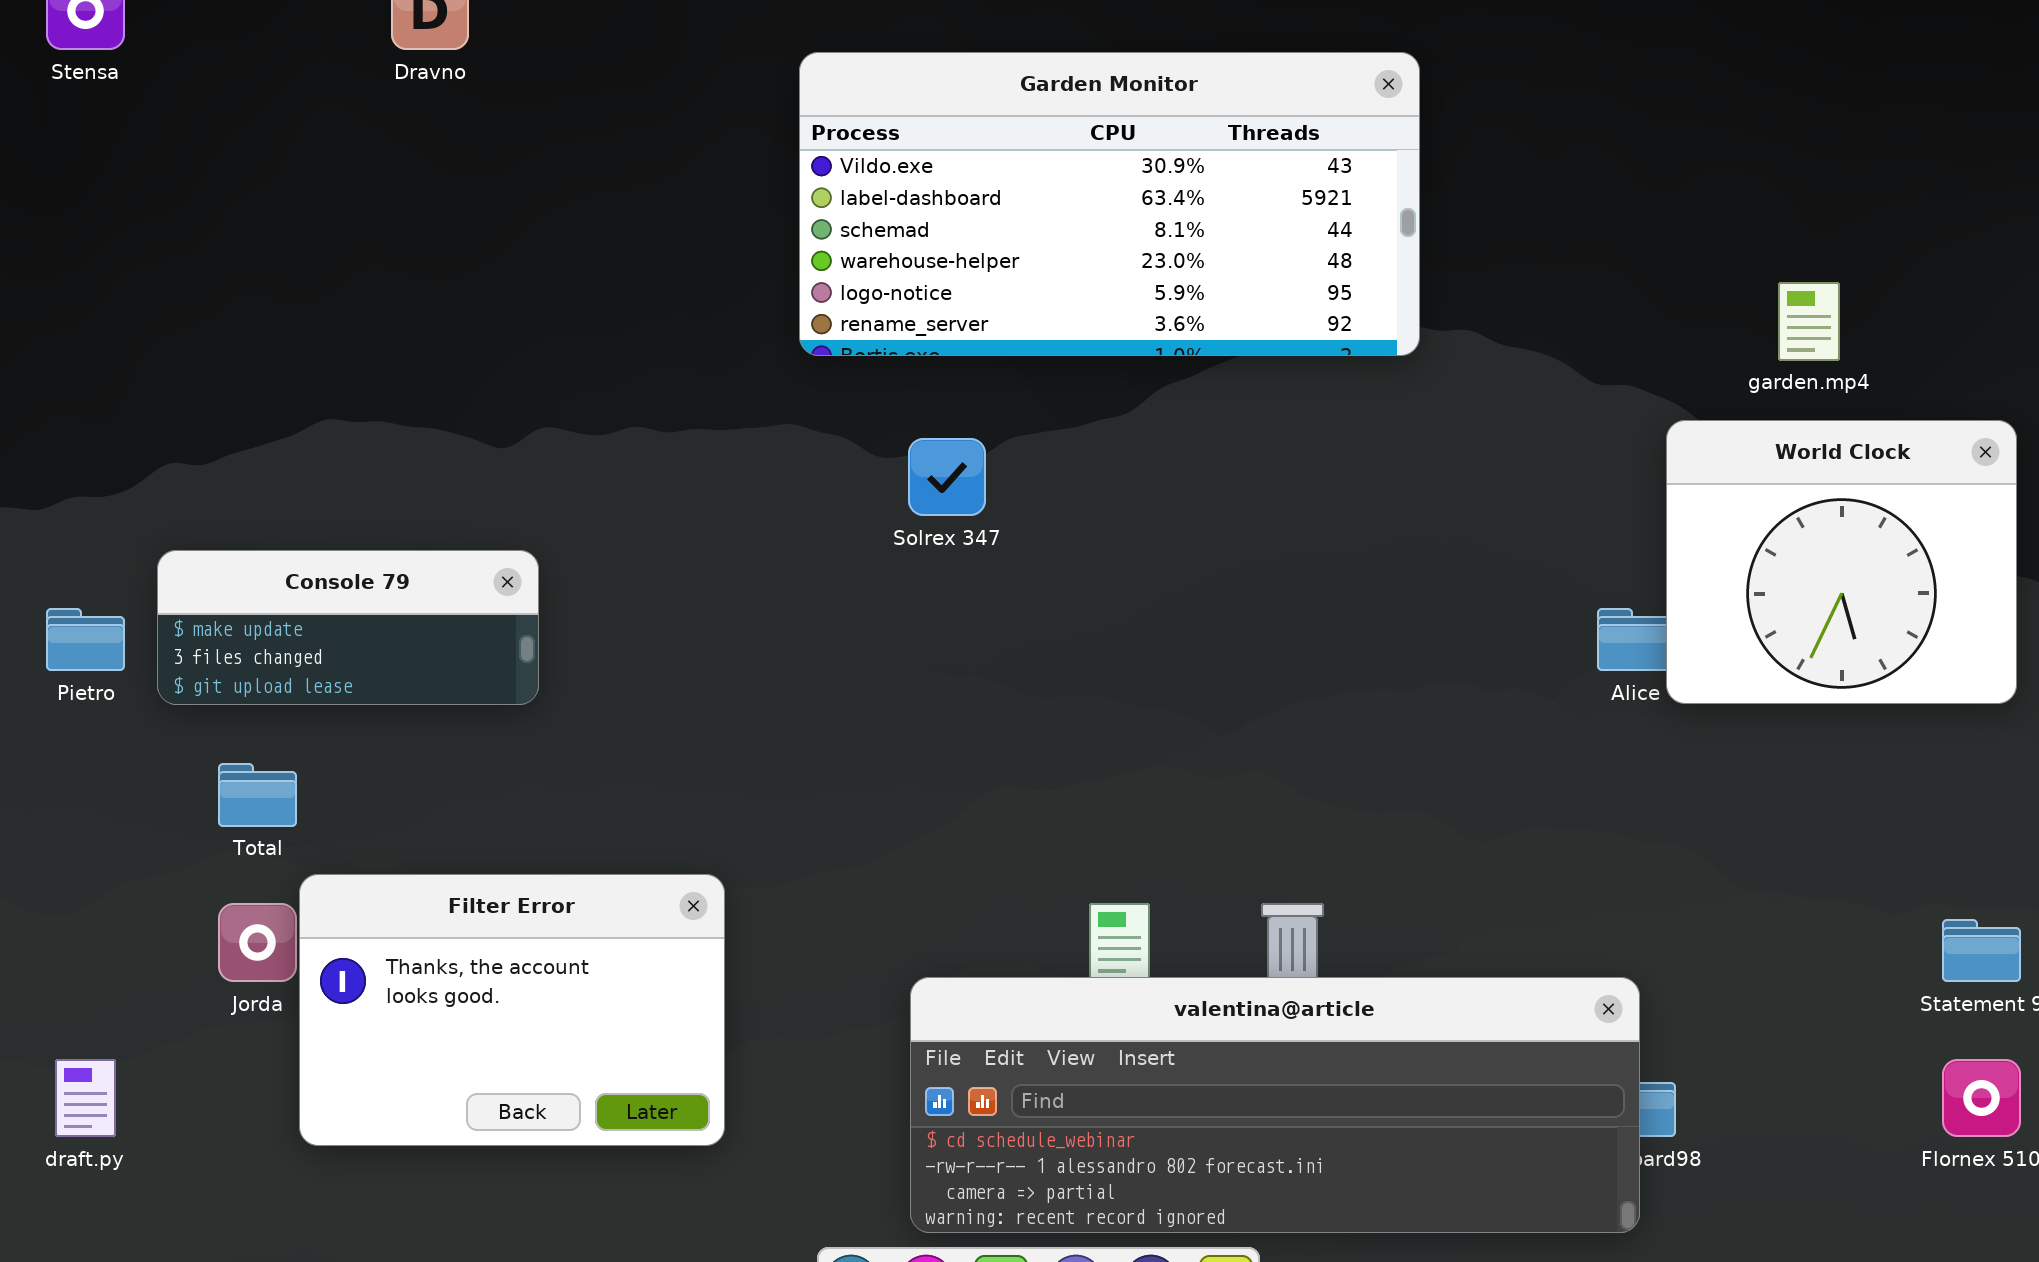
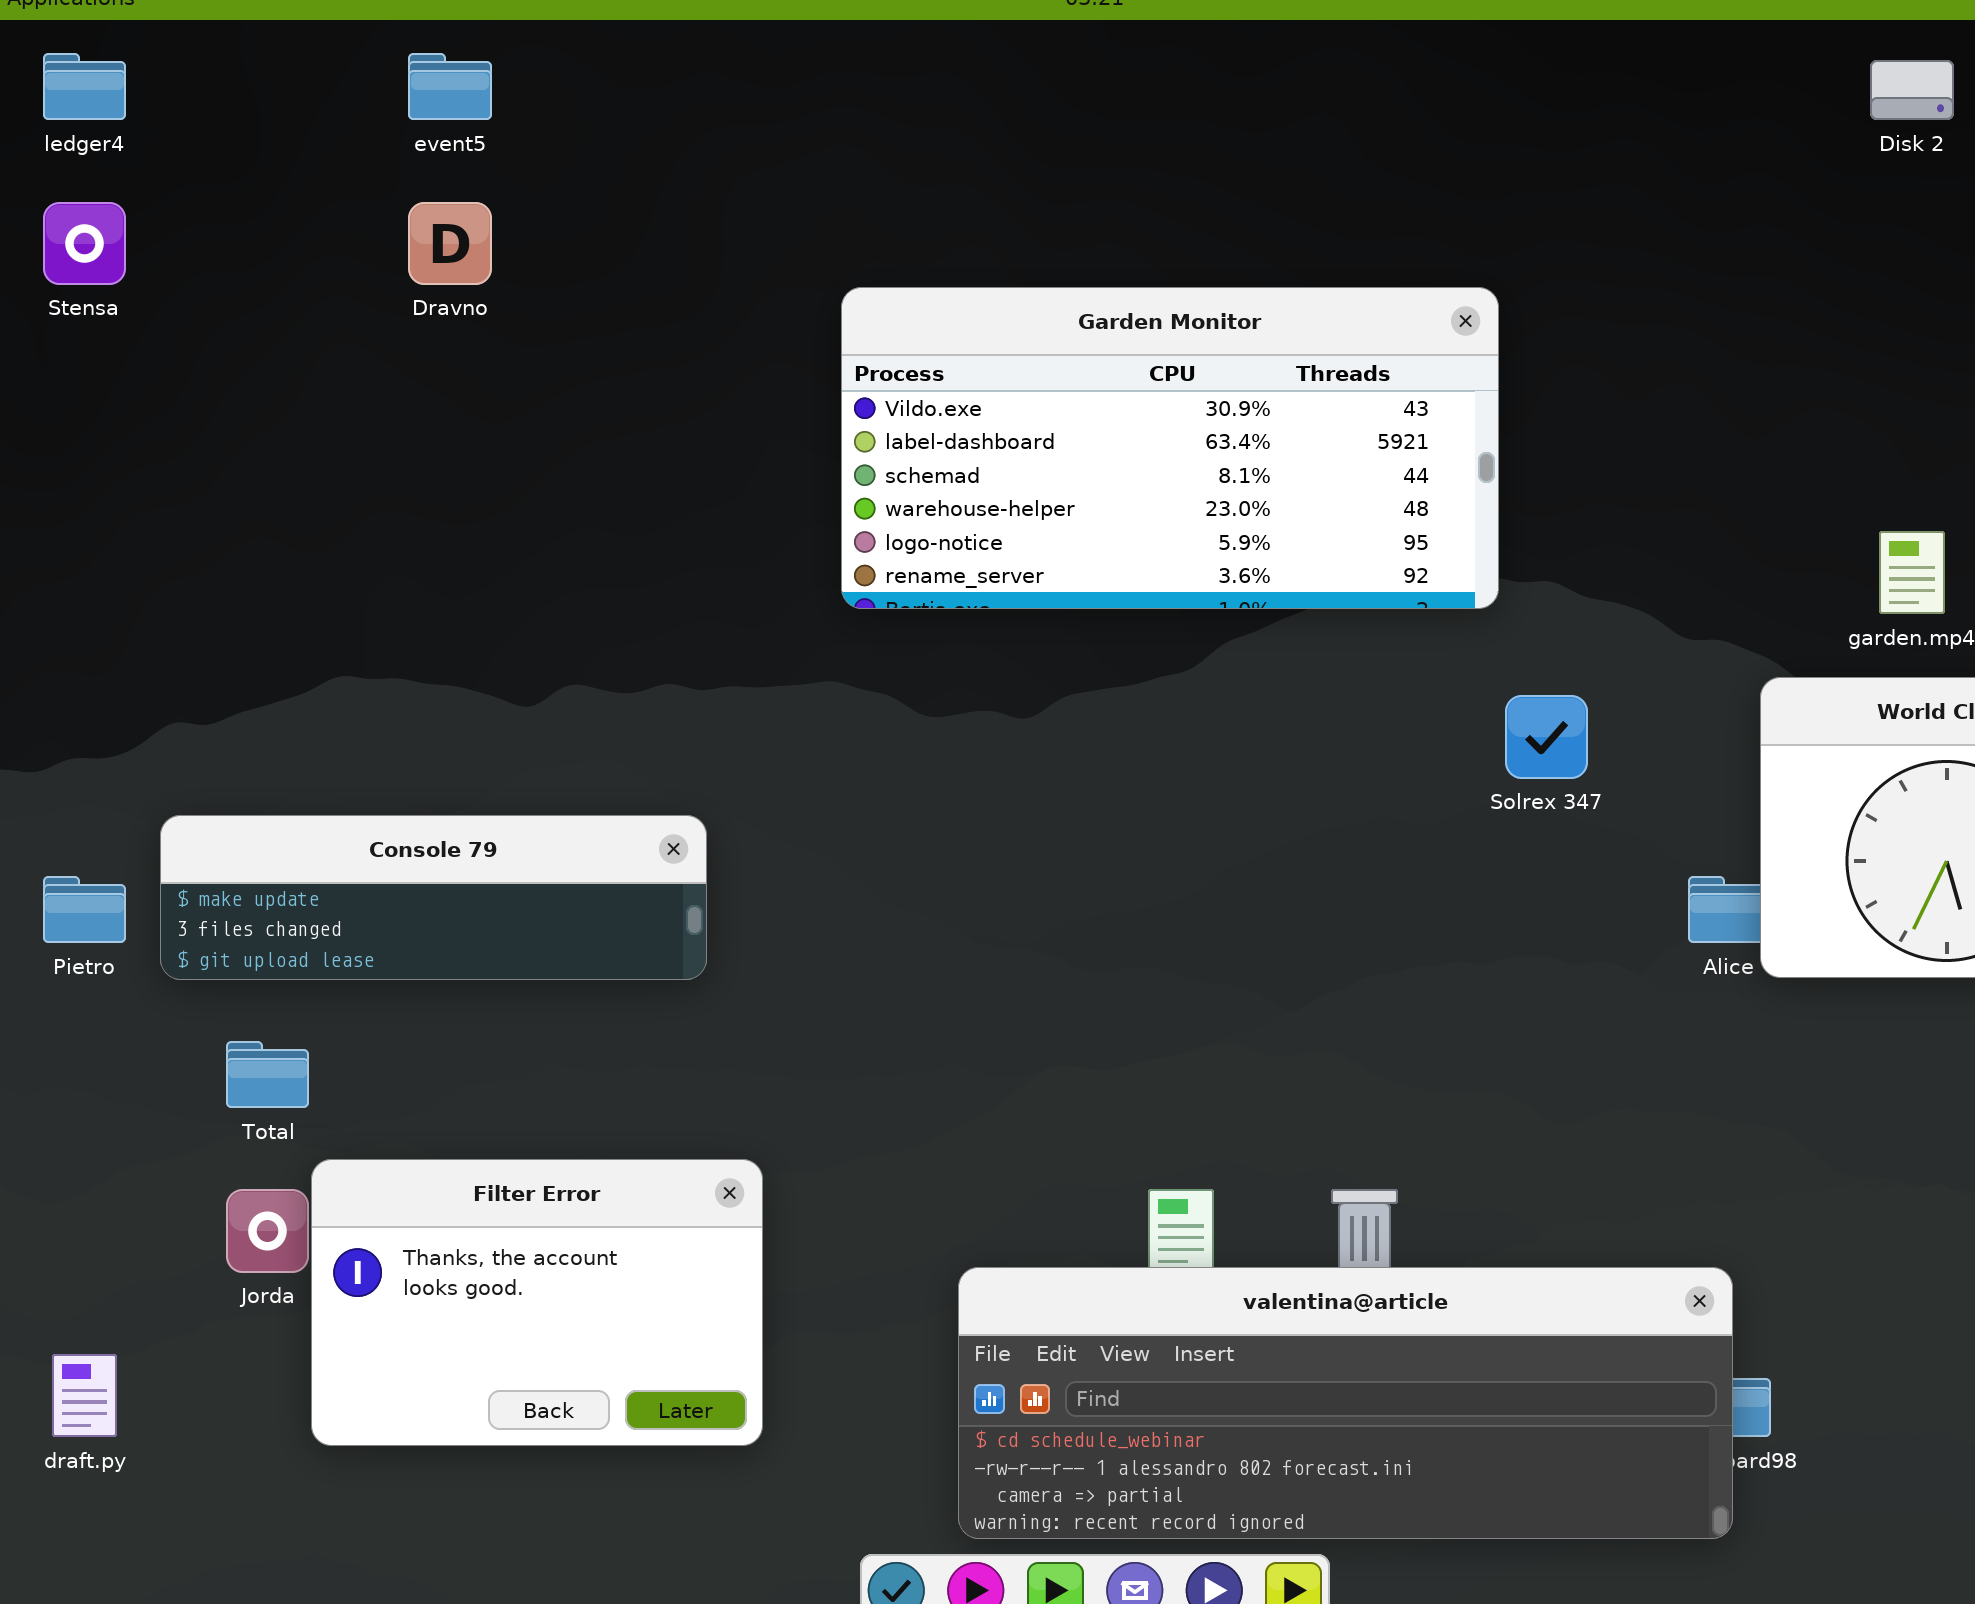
Solrex 347: [908,438,986,516] -> [1505,695,1588,779], moved
Console 79: [157,550,539,705] -> [160,815,707,980], resized

